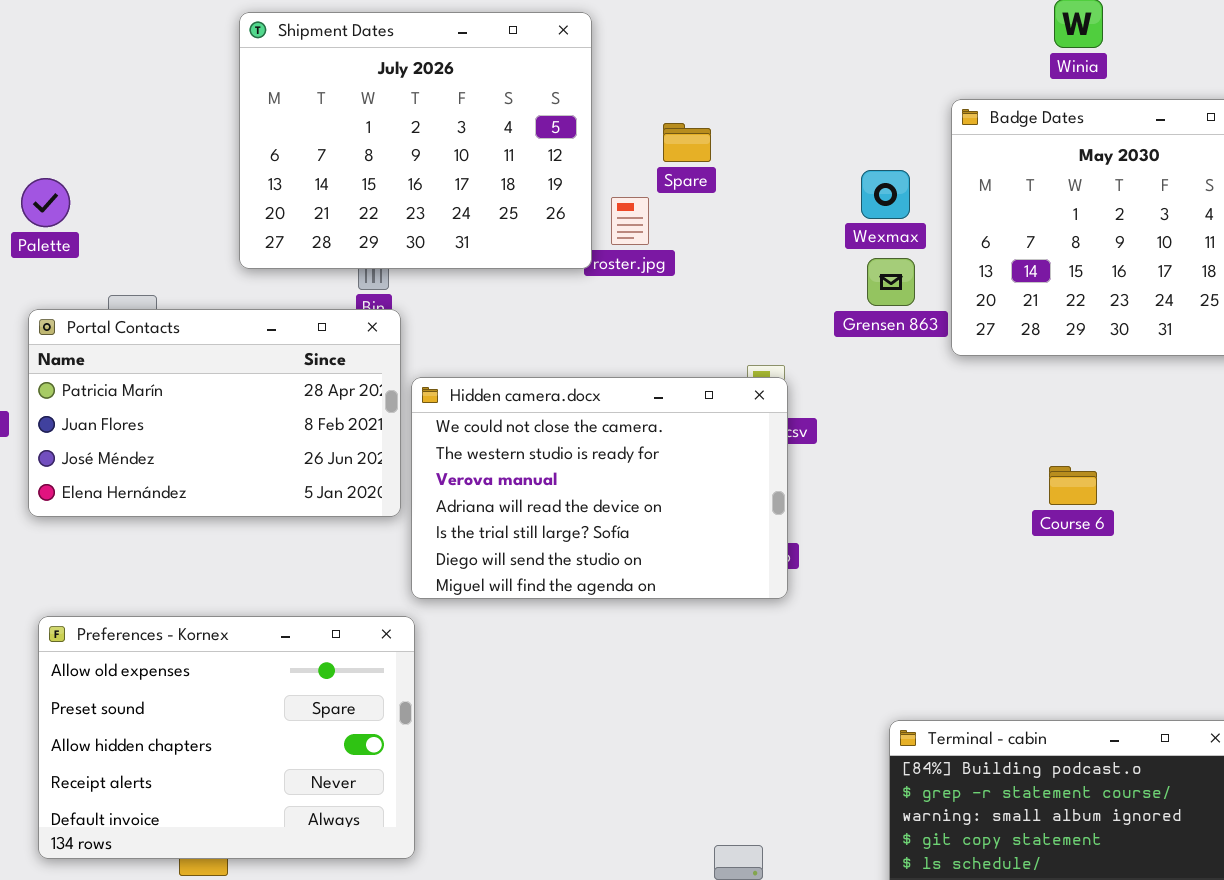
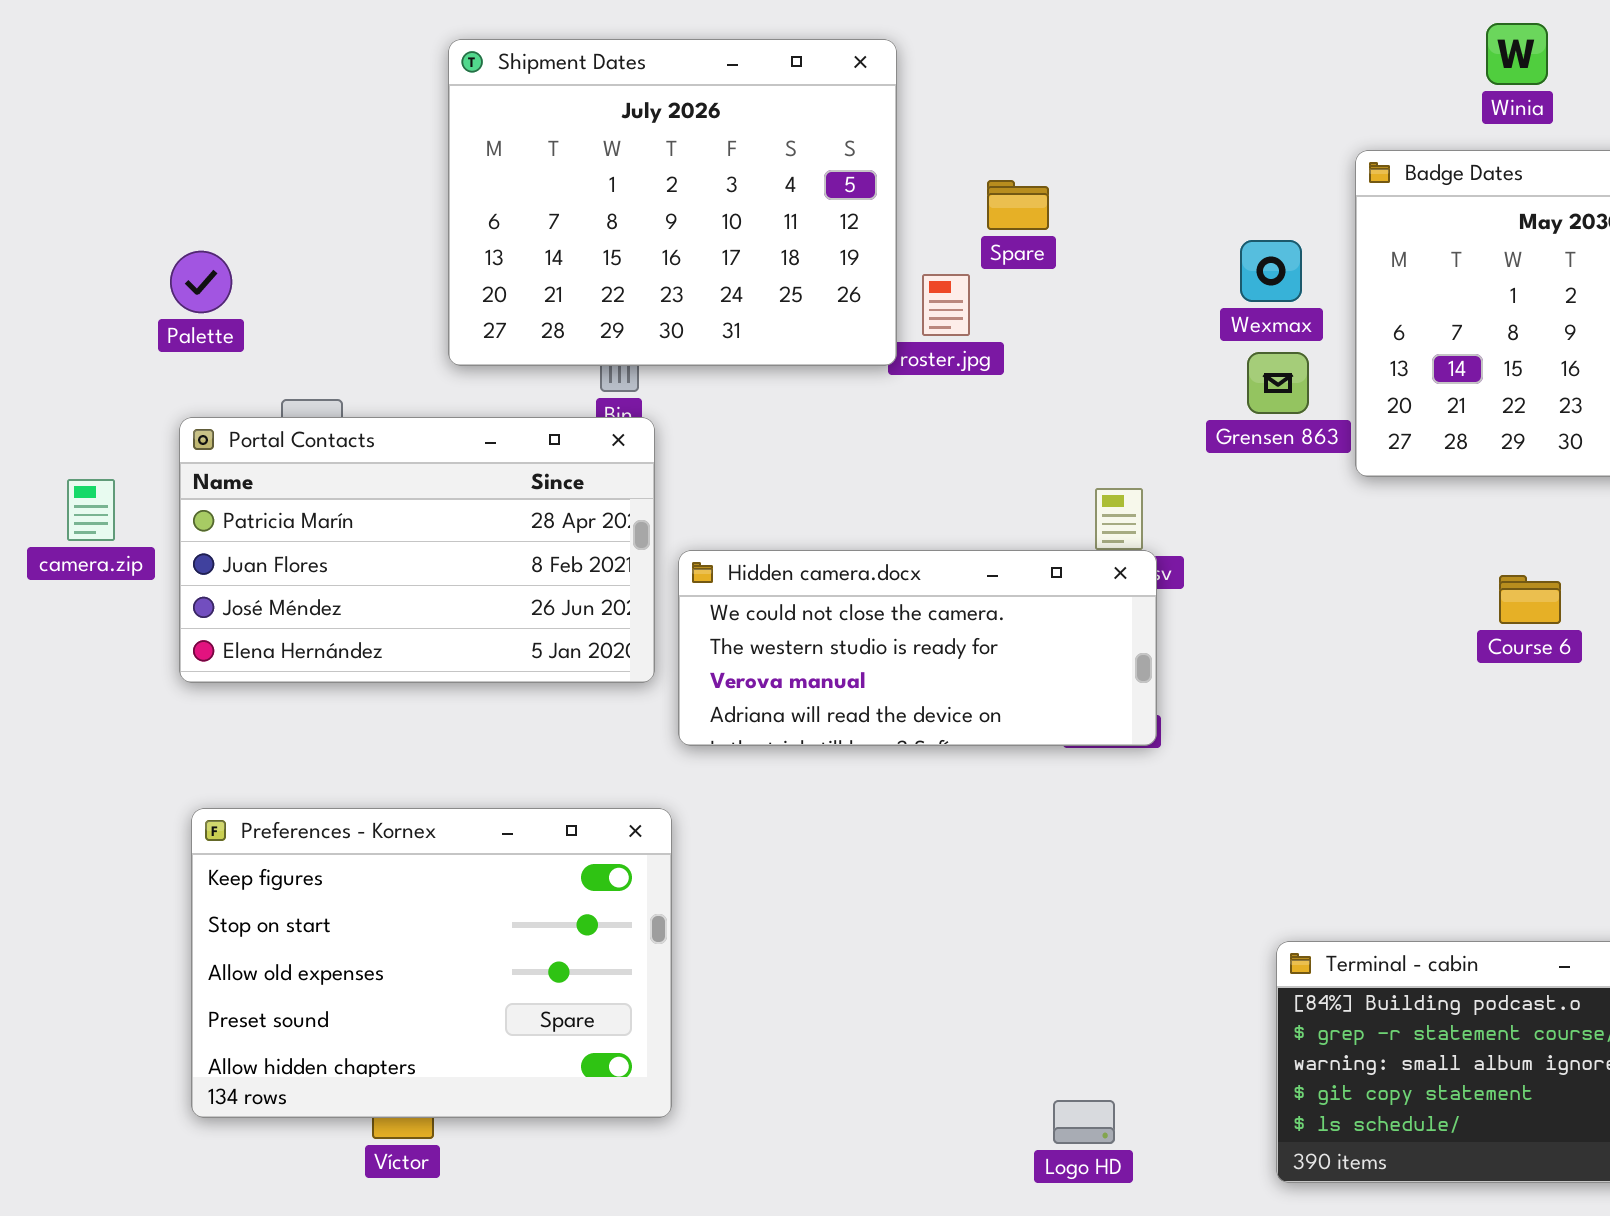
Hidden camera.docx: [411,377,788,599] -> [678,550,1157,746], moved, resized
Course 6: [1049,466,1097,505] -> [1499,575,1561,624], moved
Preferences - Kornex: [38,616,415,859] -> [191,808,672,1118], scrolled up 2 rows

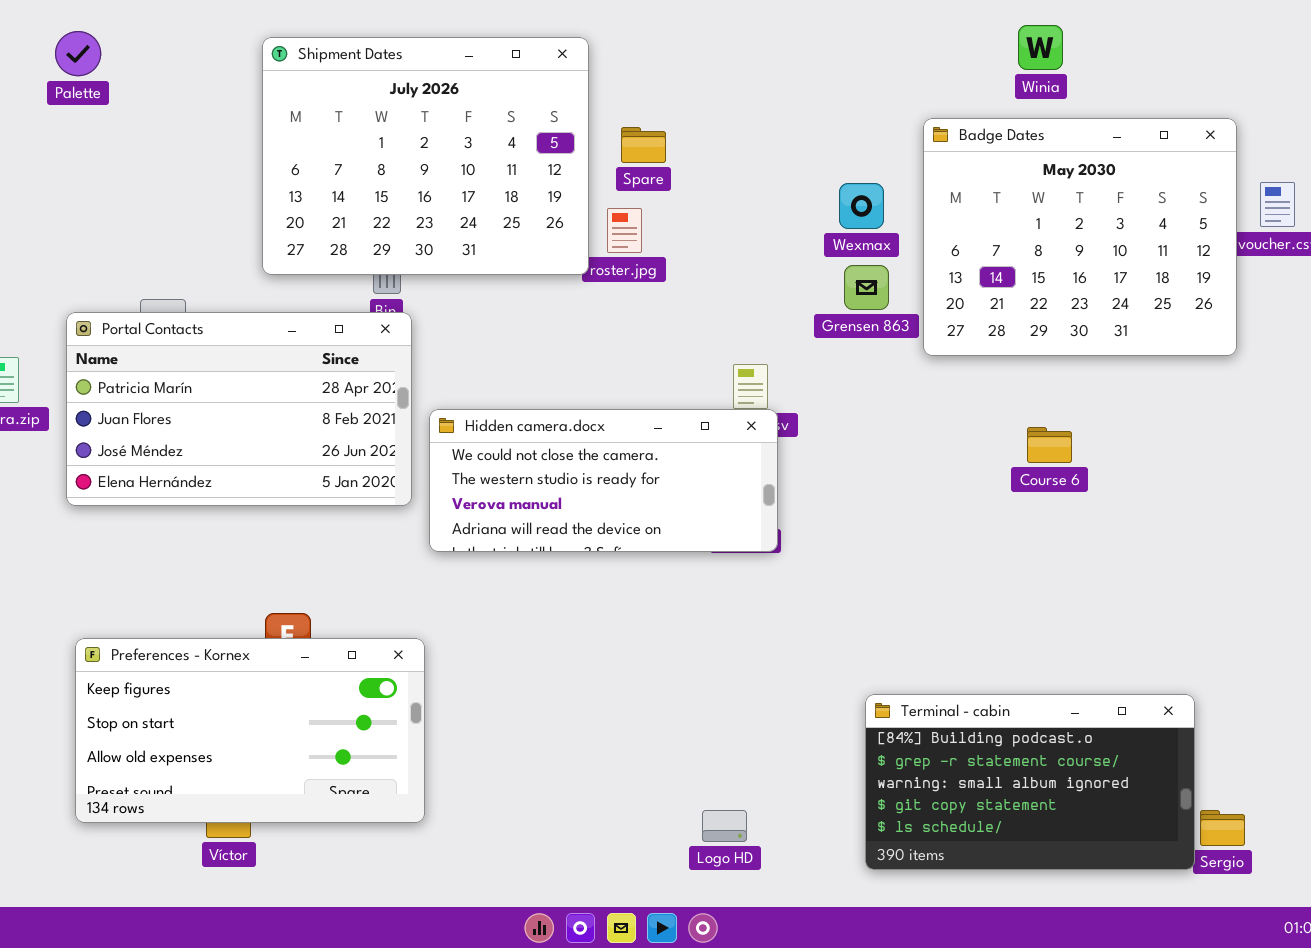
Spare: [987,180,1049,230] -> [621,127,666,163], moved
Palette: [170,251,232,313] -> [55,31,101,76], moved
Preferences - Kornex: [191,808,672,1118] -> [75,638,425,823], resized

